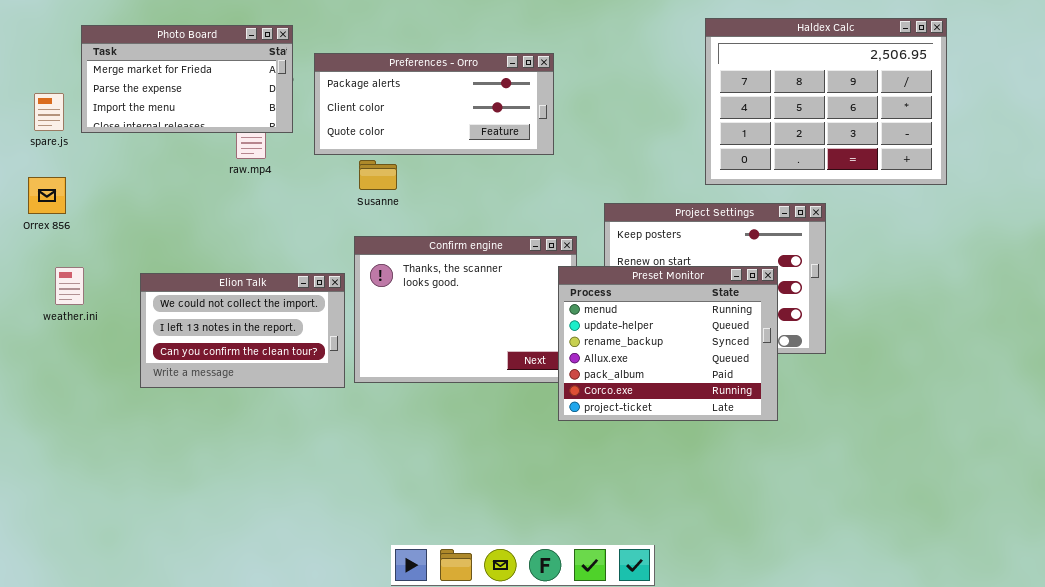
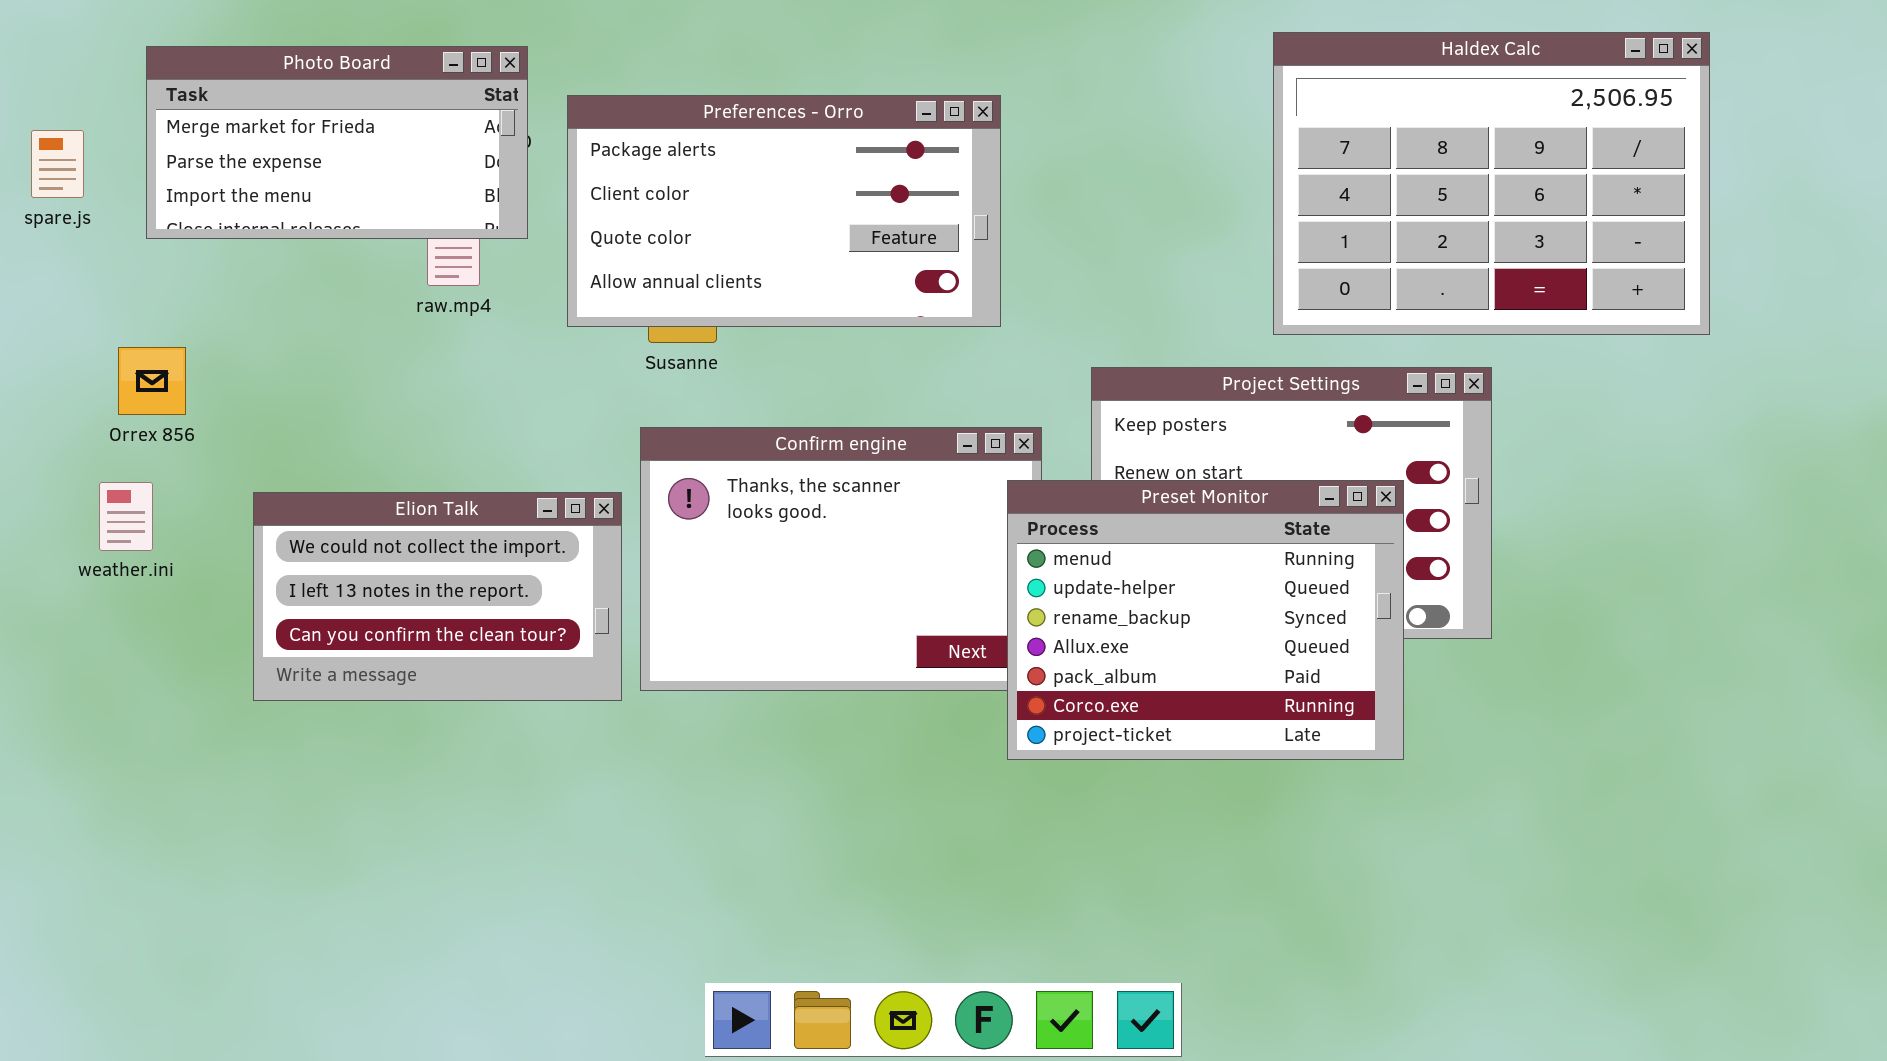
Preferences - Orro: [314,53,554,155] -> [567,95,1001,327], resized
spare.js: [34,93,64,131] -> [31,130,84,198], moved
Orrex 856: [28,177,66,214] -> [118,347,186,415], moved

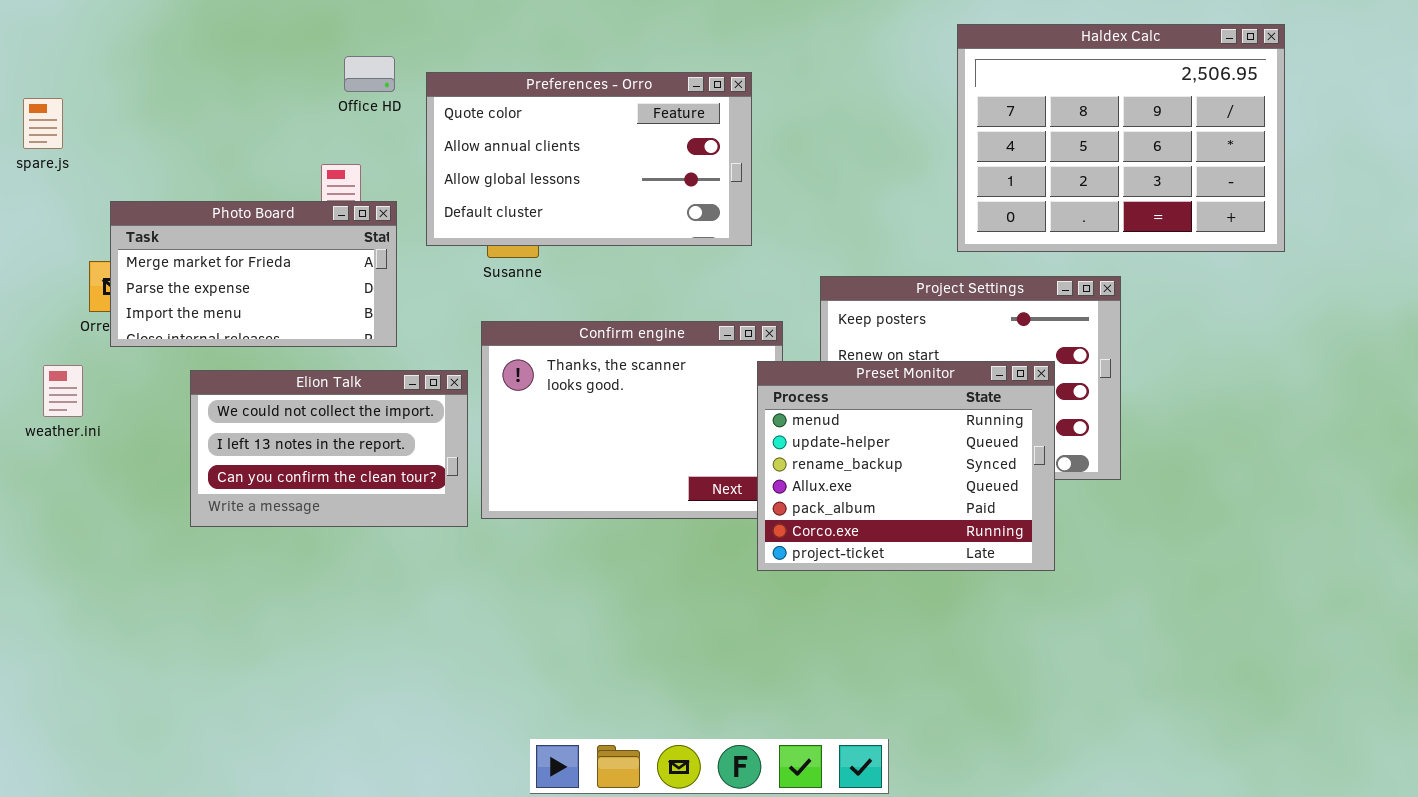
Photo Board: [146,46,528,239] -> [110,201,397,347], moved
Preferences - Orro: [567,95,1001,327] -> [426,72,752,246], scrolled down 2 rows
weather.ini: [99,482,153,551] -> [43,365,83,417], moved

